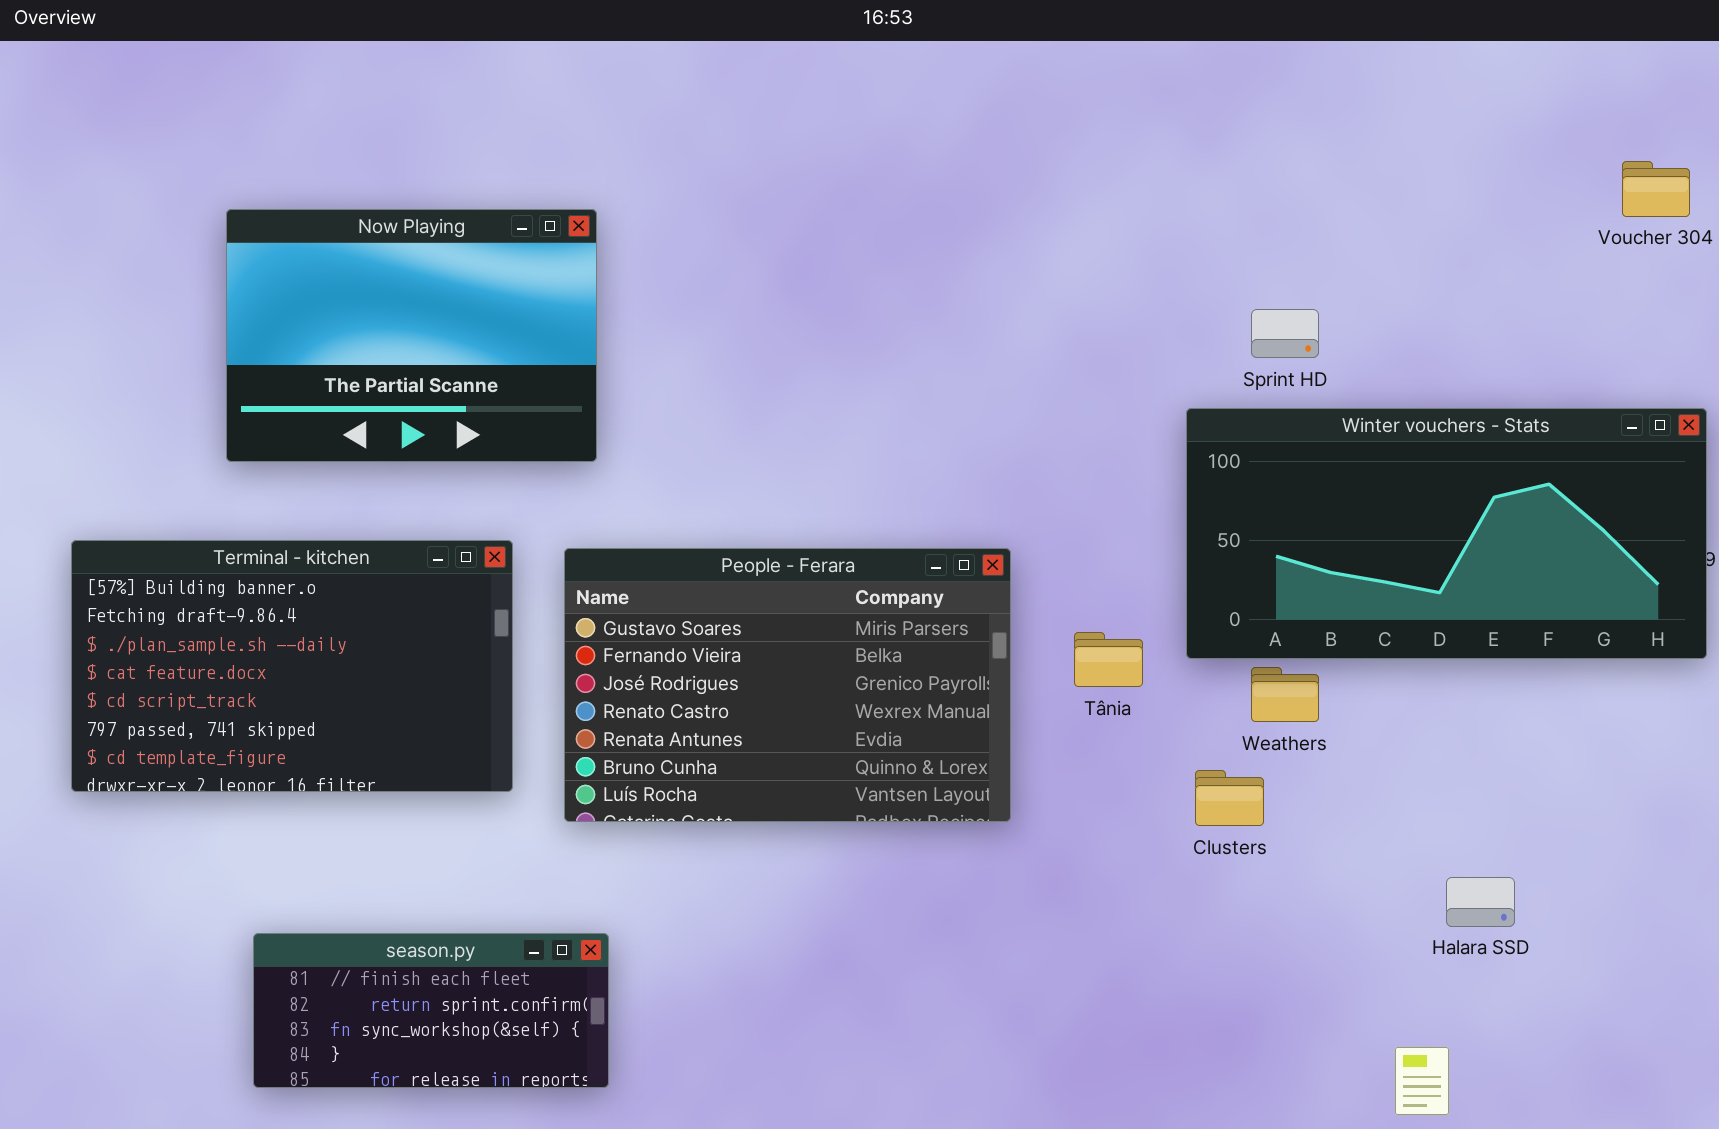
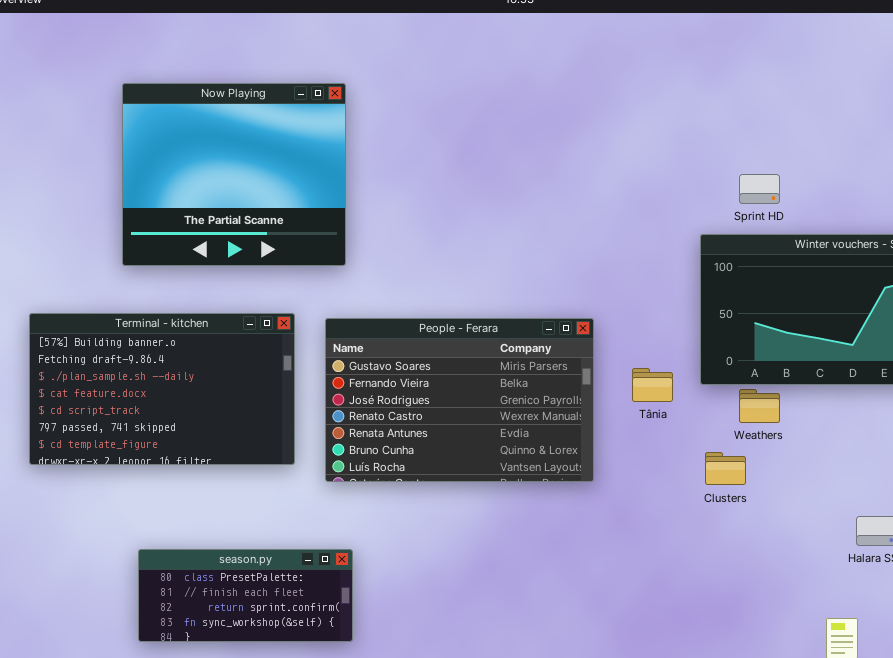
Now Playing: [226,209,597,462] -> [122,83,346,266], resized
season.py: [253,933,609,1088] -> [138,549,353,642], scrolled up 1 row

